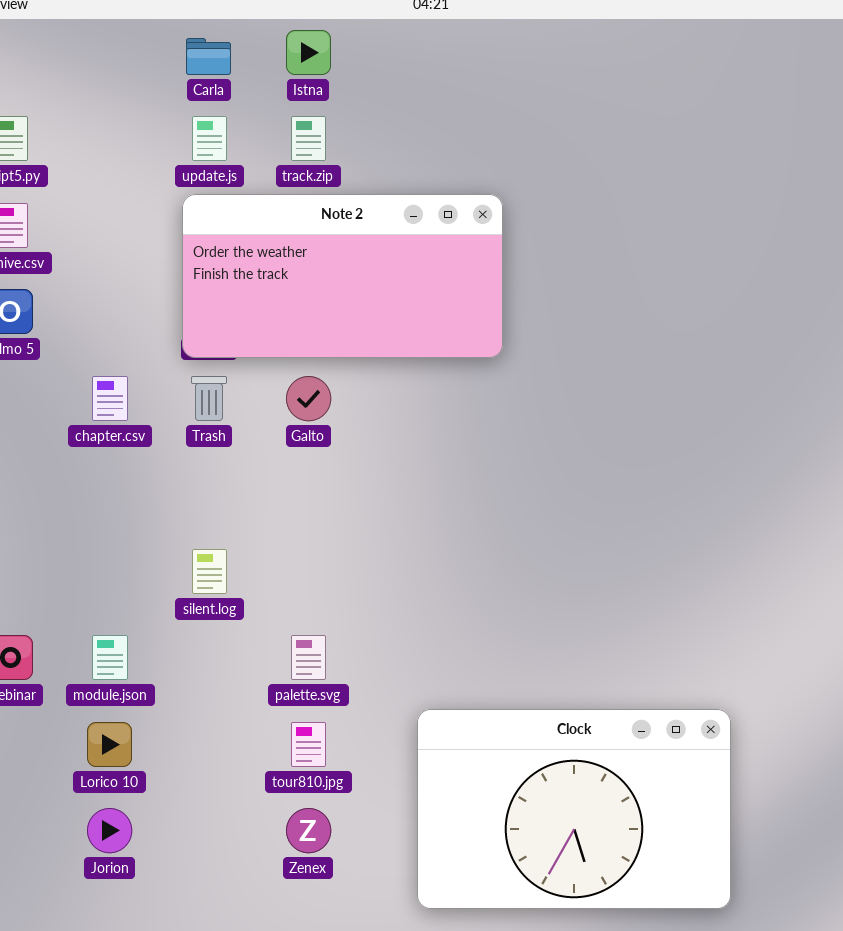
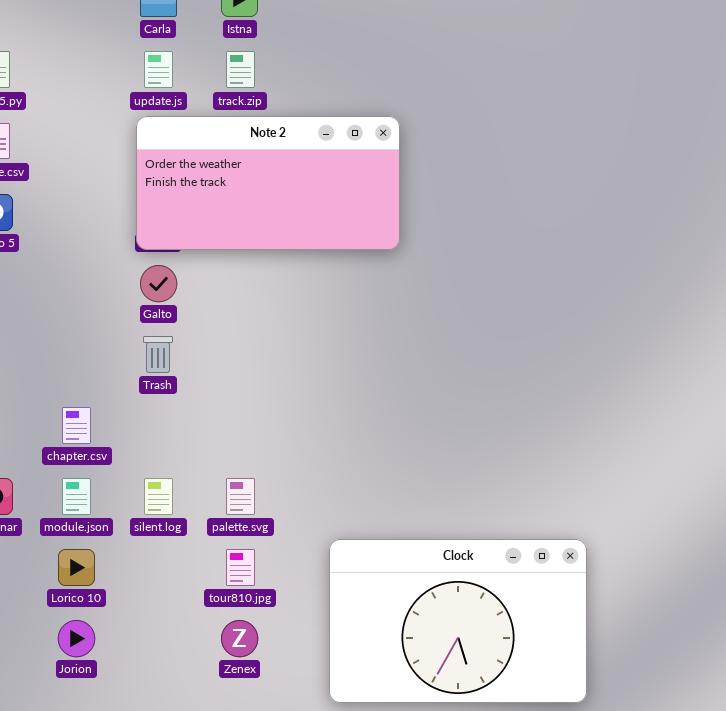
chapter.csv: [92,376,128,421] -> [62,407,91,444], moved
Trash: [191,376,227,421] -> [143,336,173,373], moved
Galto: [286,376,331,421] -> [140,265,177,302], moved
silent.log: [192,549,227,594] -> [144,478,173,515], moved

